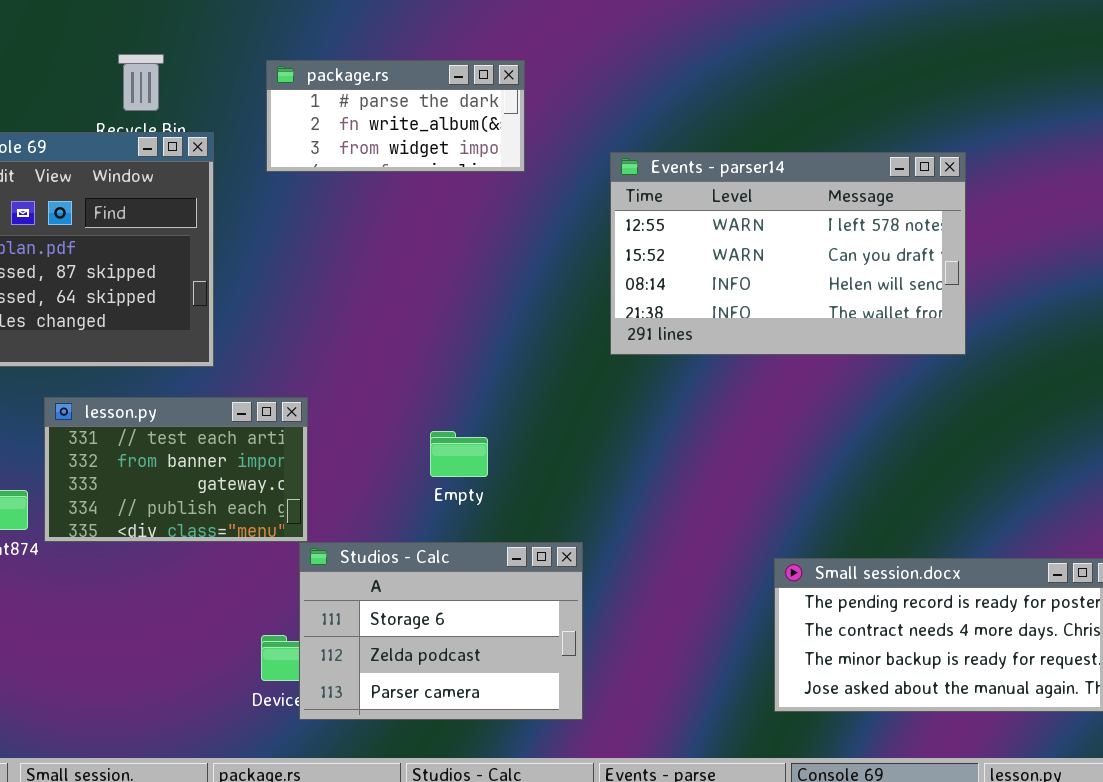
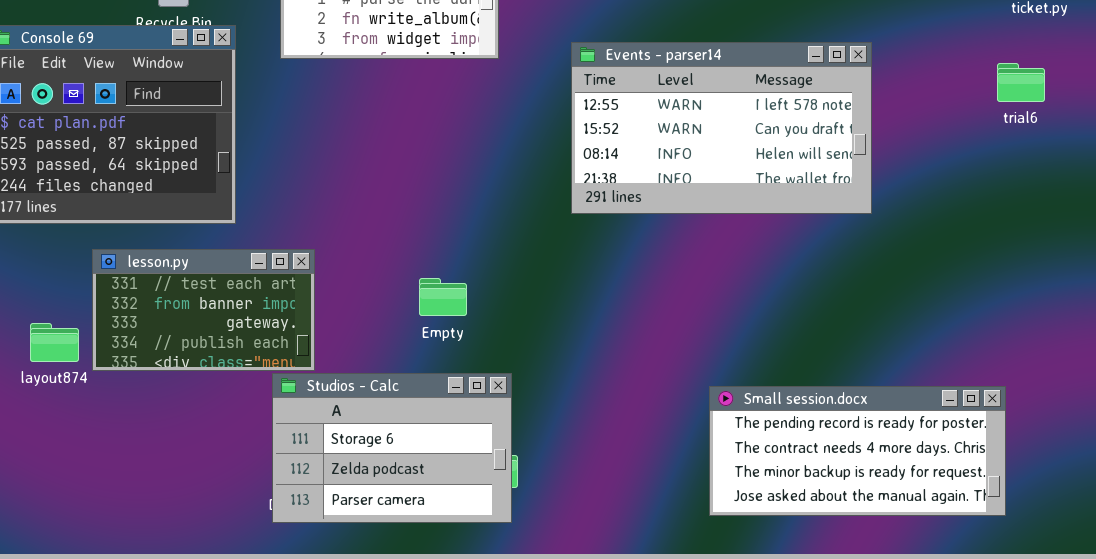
Studios - Calc: [299,542,583,720] -> [272,373,512,523], moved

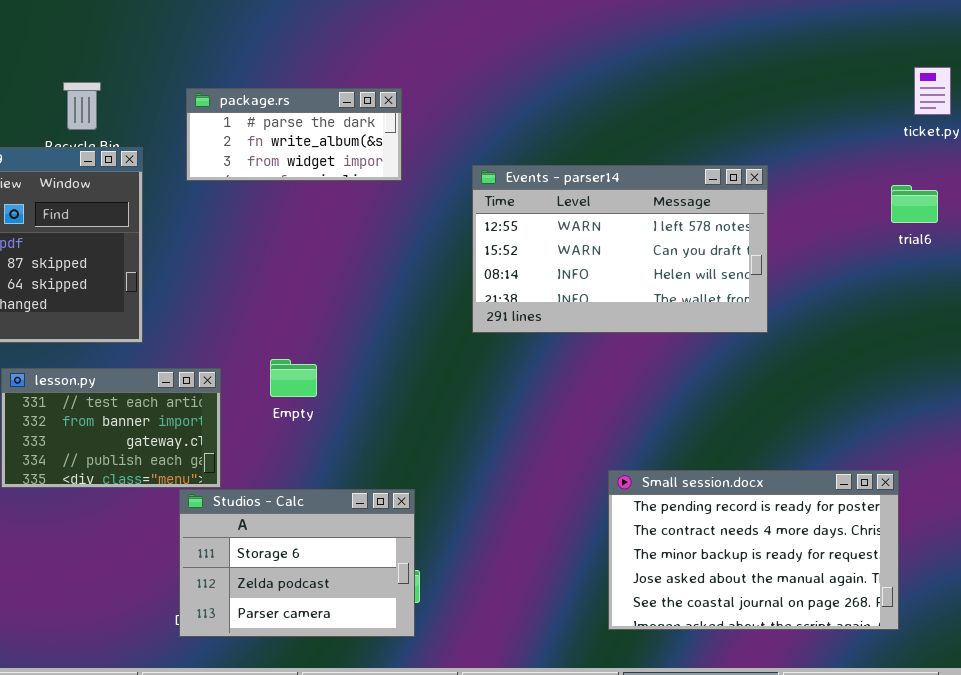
Empty: [419,278,467,316] -> [270,359,317,397], moved
Small session.docx: [709,386,1006,516] -> [608,470,899,630], resized

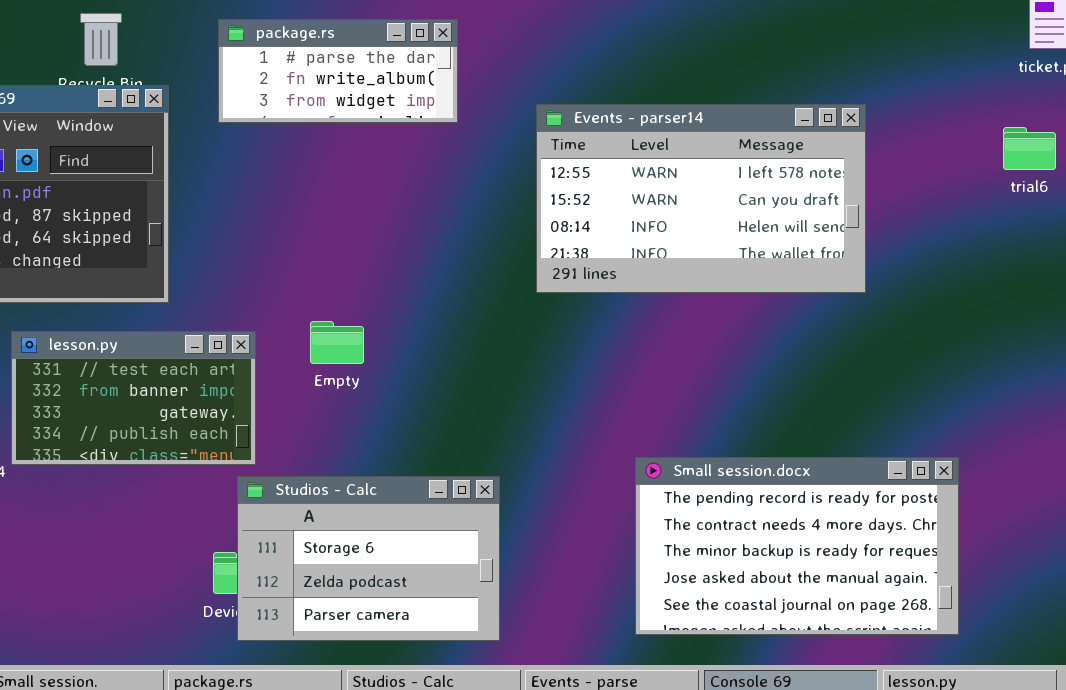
Small session.docx: [608,470,899,630] -> [635,457,959,635], moved
Studios - Calc: [179,489,415,637] -> [237,476,500,641], moved

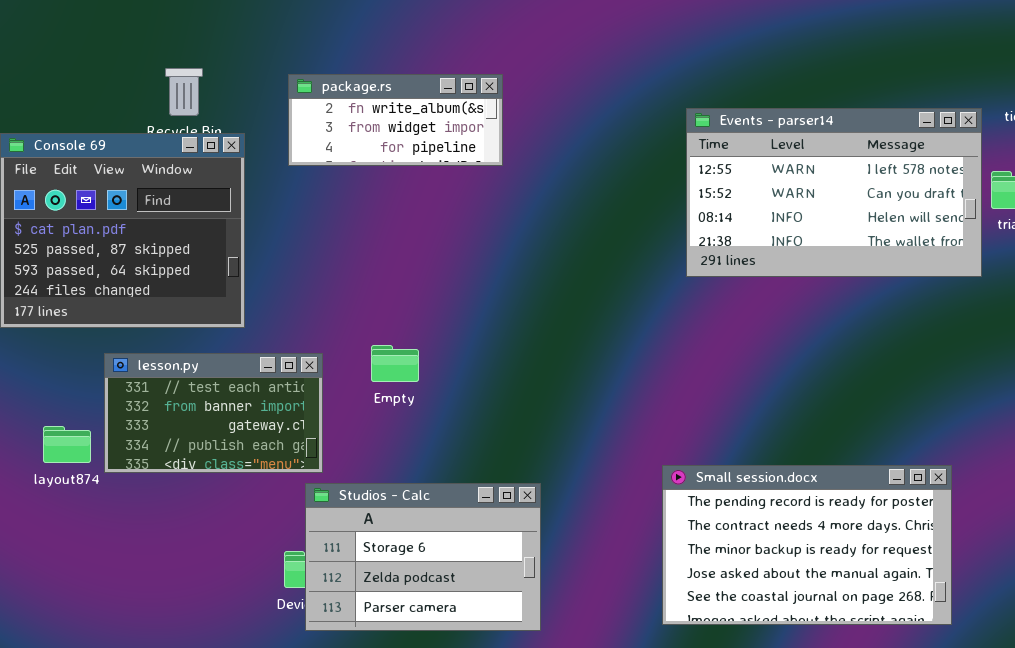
package.rs: [218,19,458,123] -> [288,74,503,166], scrolled down 1 row
Events - parser14: [536,104,866,293] -> [686,108,982,277], moved

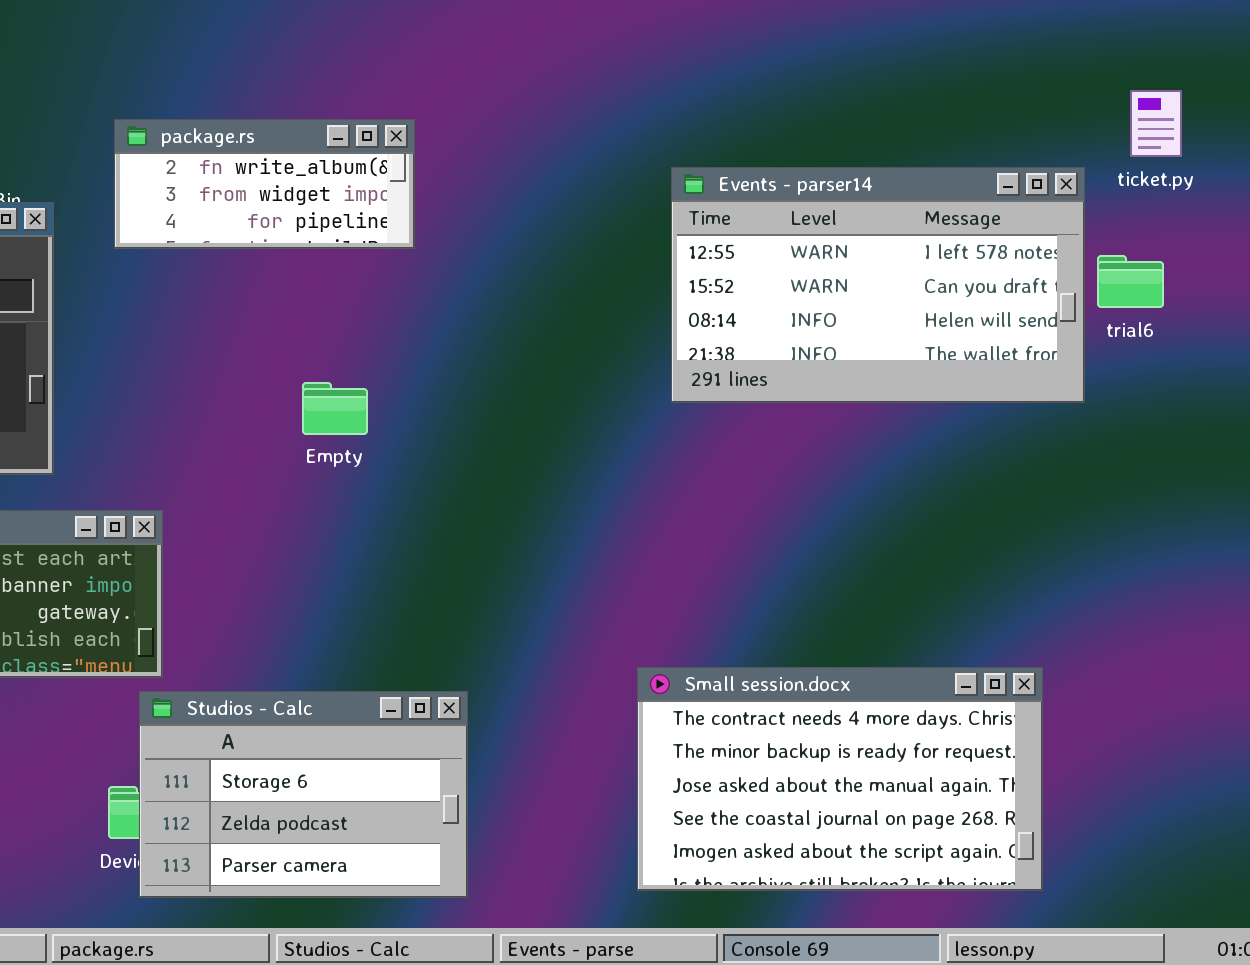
Empty: [371,345,419,382] -> [302,382,368,435], moved
Small session.docx: [662,465,952,625] -> [637,667,1043,891], scrolled down 1 row

